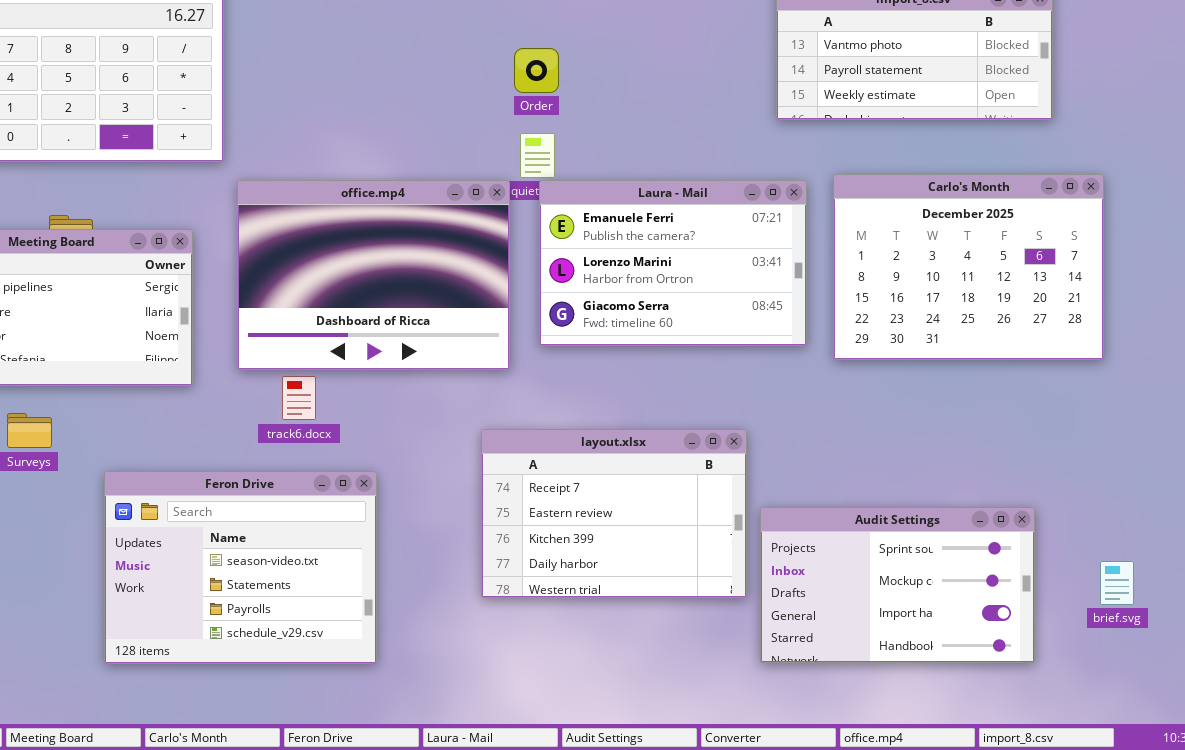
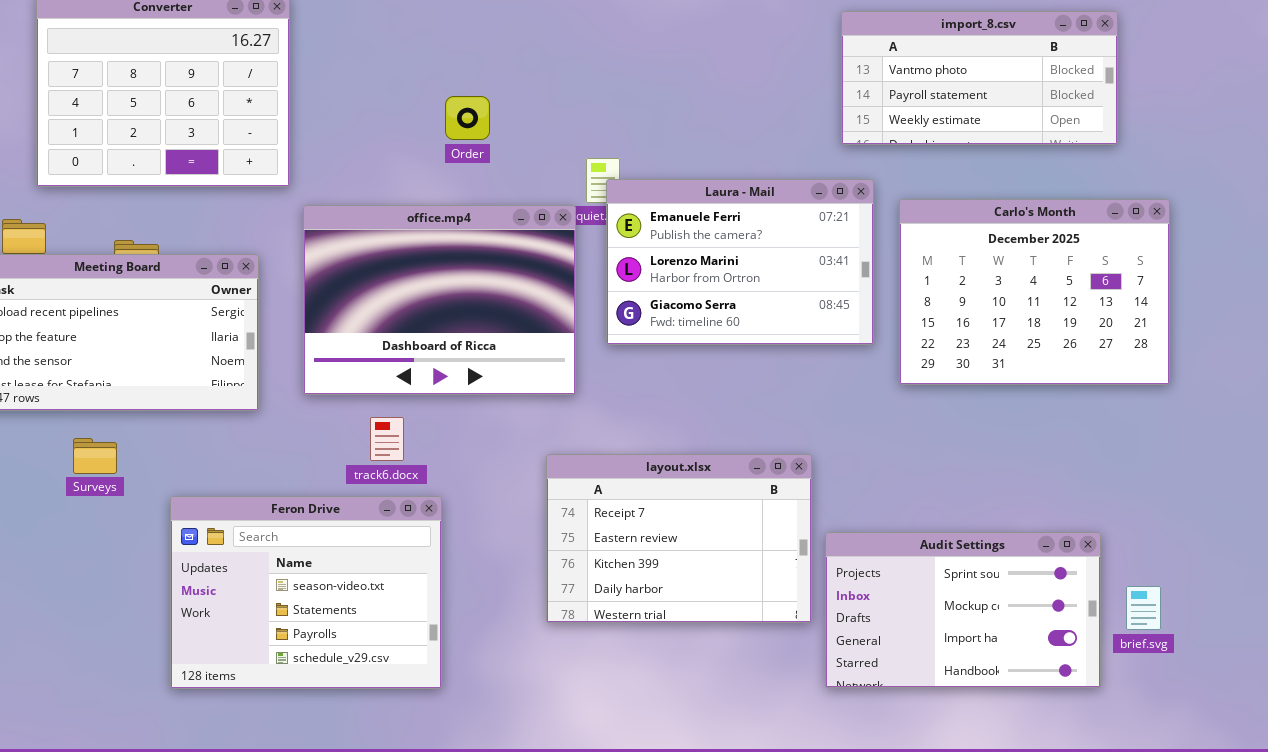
Order: [514,48,559,93] -> [445,96,490,140], moved
Laura - Mail: [539,180,807,346] -> [606,179,874,345], moved
track6.docx: [282,376,316,420] -> [370,417,404,461], moved
brief.svg: [1100,561,1134,605] -> [1126,586,1161,630], moved

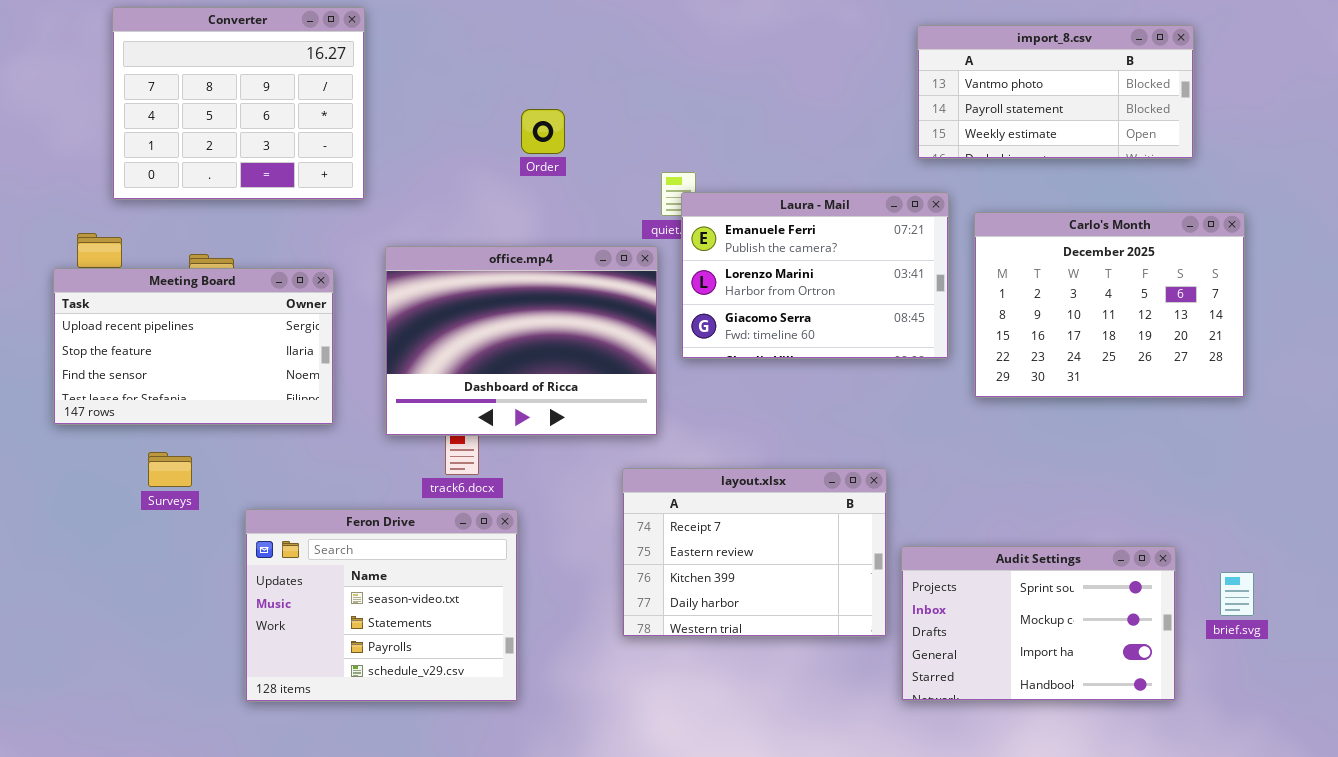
office.mp4: [303,205,576,395] -> [385,246,658,436], moved
brief.svg: [1126,586,1161,630] -> [1220,572,1254,616], moved

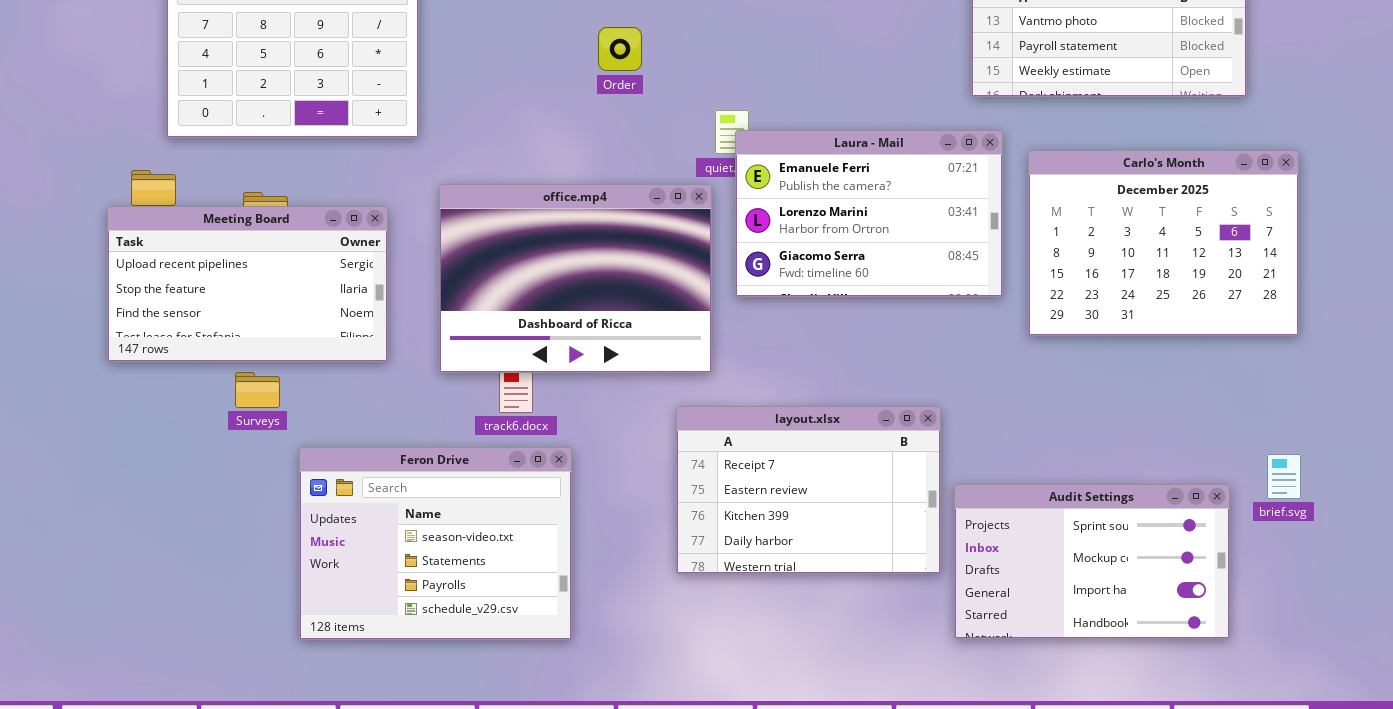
Order: [521,109,565,154] -> [598,27,642,71], moved
Surveys: [148,452,192,487] -> [235,372,280,408], moved
brief.svg: [1220,572,1254,616] -> [1267,454,1301,499], moved

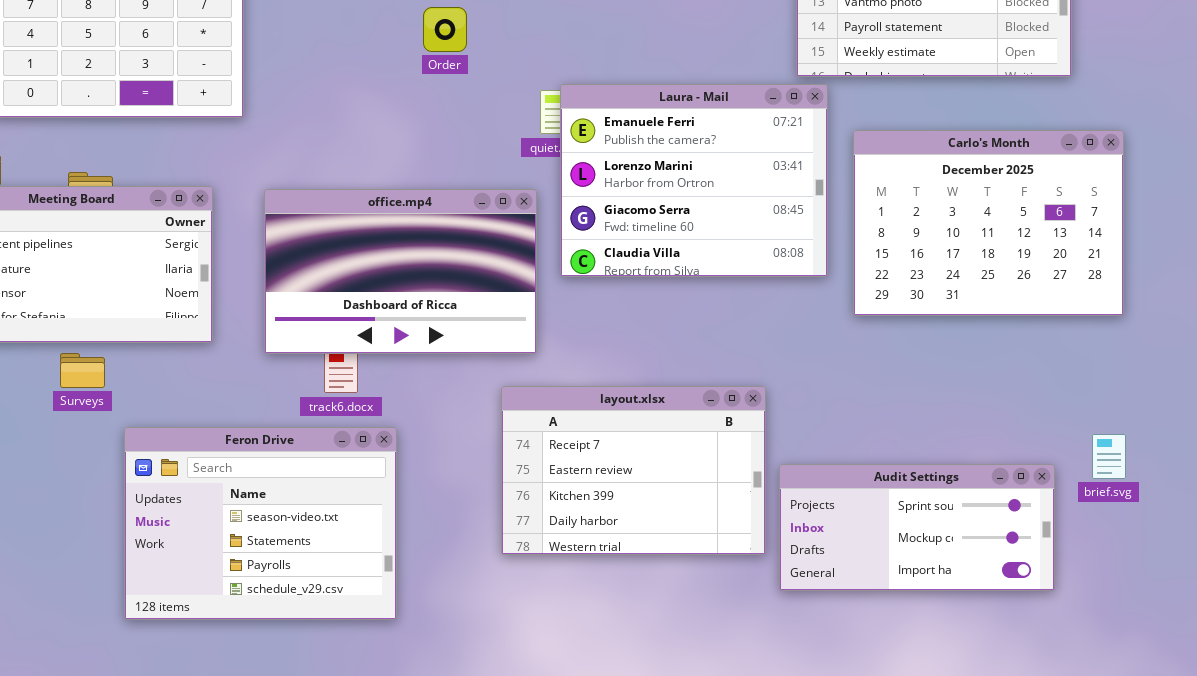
Laura - Mail: [735,130,1003,297] -> [560,84,828,277], resized
office.mp4: [439,184,712,373] -> [264,189,537,354], resized
Audit Settings: [954,484,1230,639] -> [779,464,1055,591], resized

